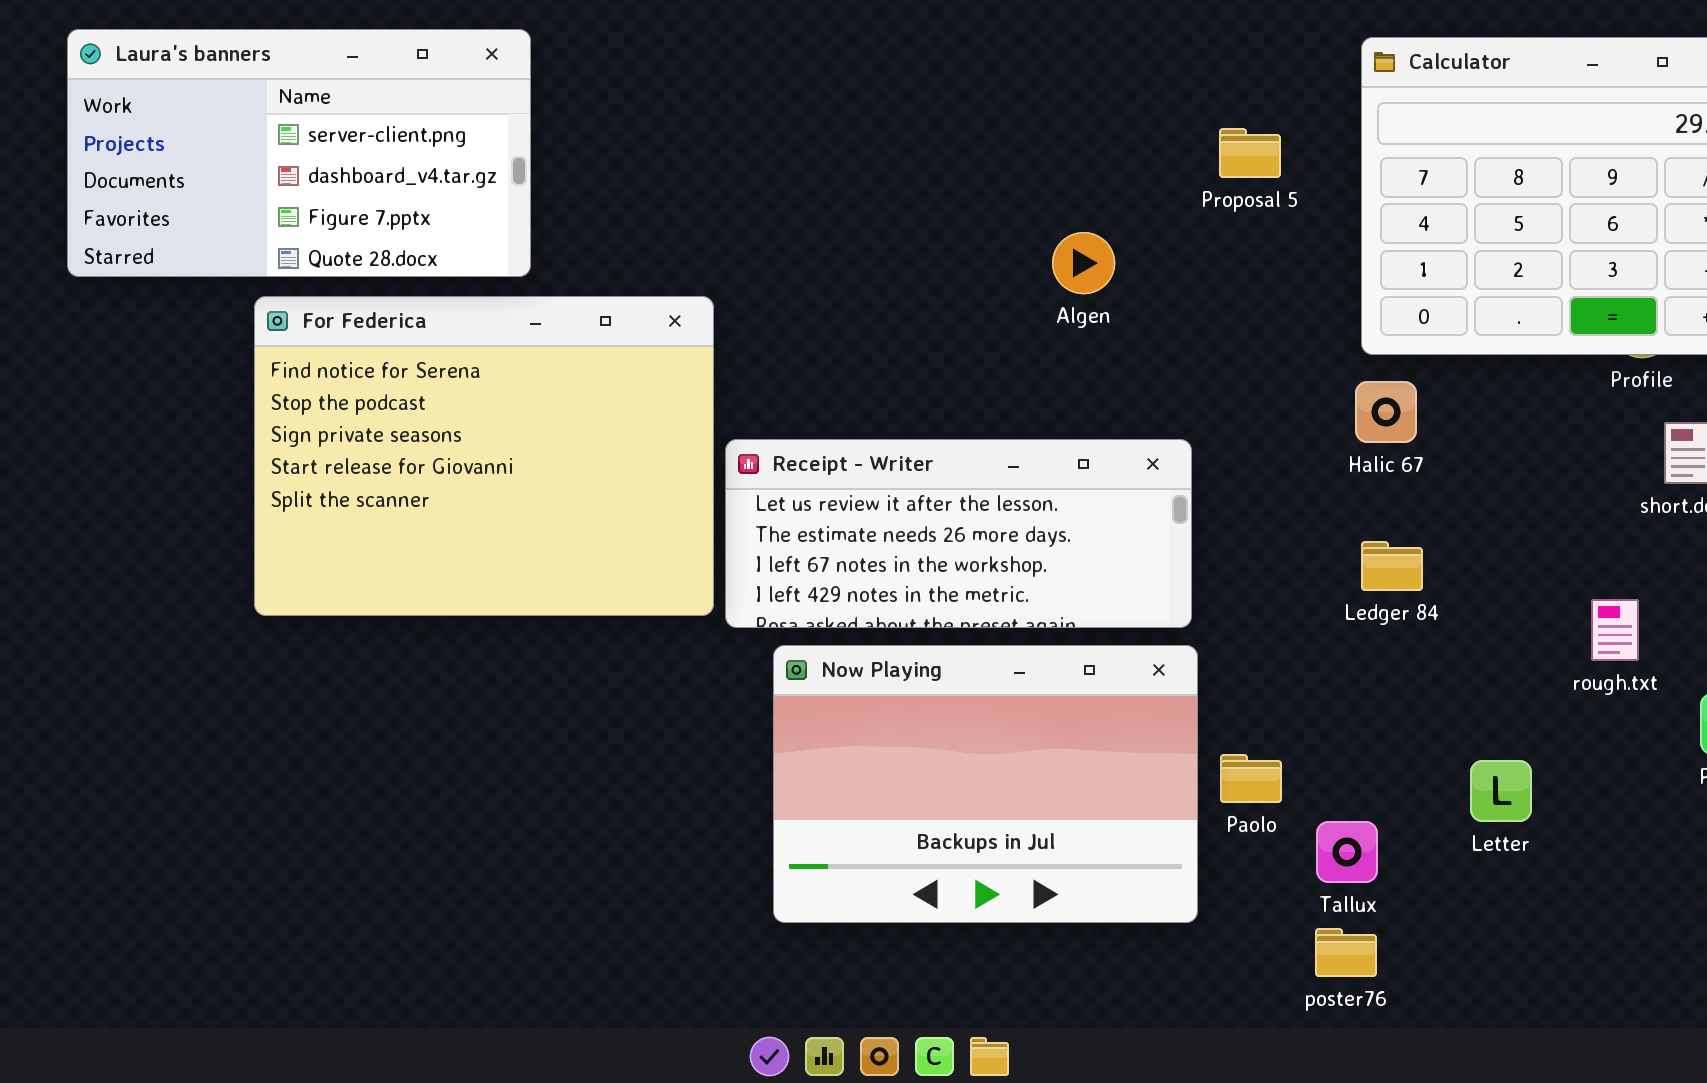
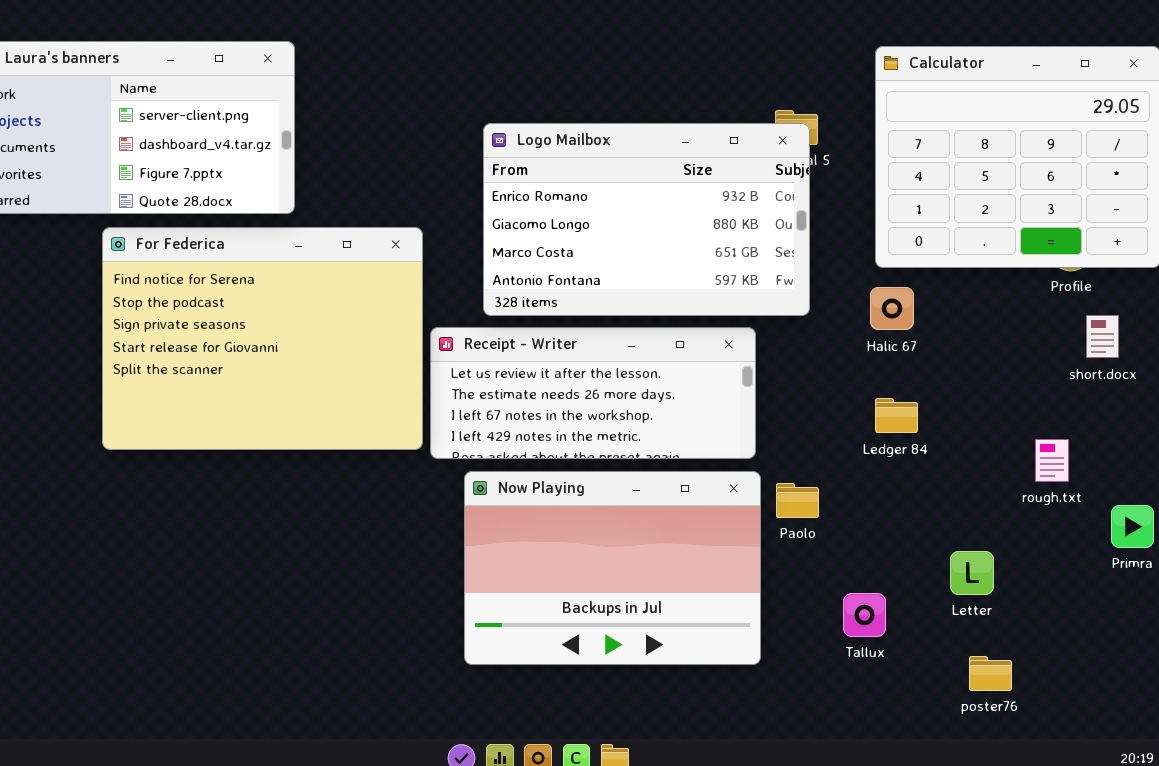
Logo Mailbox: none -> [483,123,810,316], opened
Paolo: [1220,754,1282,803] -> [776,483,819,518], moved
poster76: [1315,928,1377,977] -> [969,656,1012,691], moved

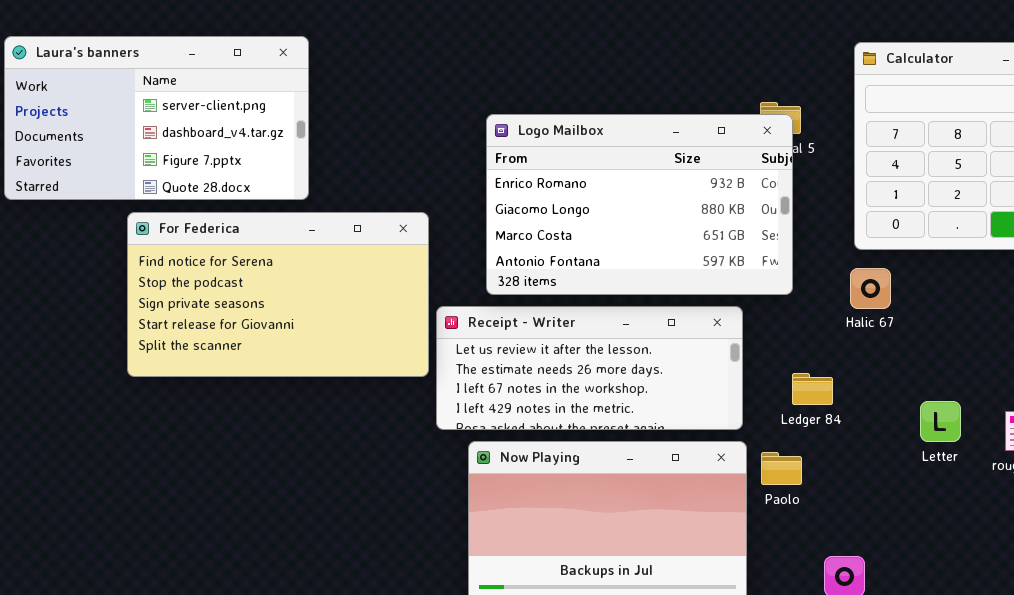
For Federica: [102,227,423,450] -> [127,212,429,377], resized
Ledger 84: [875,398,918,433] -> [792,373,833,405], moved
Letter: [950,551,994,595] -> [920,401,961,442], moved

